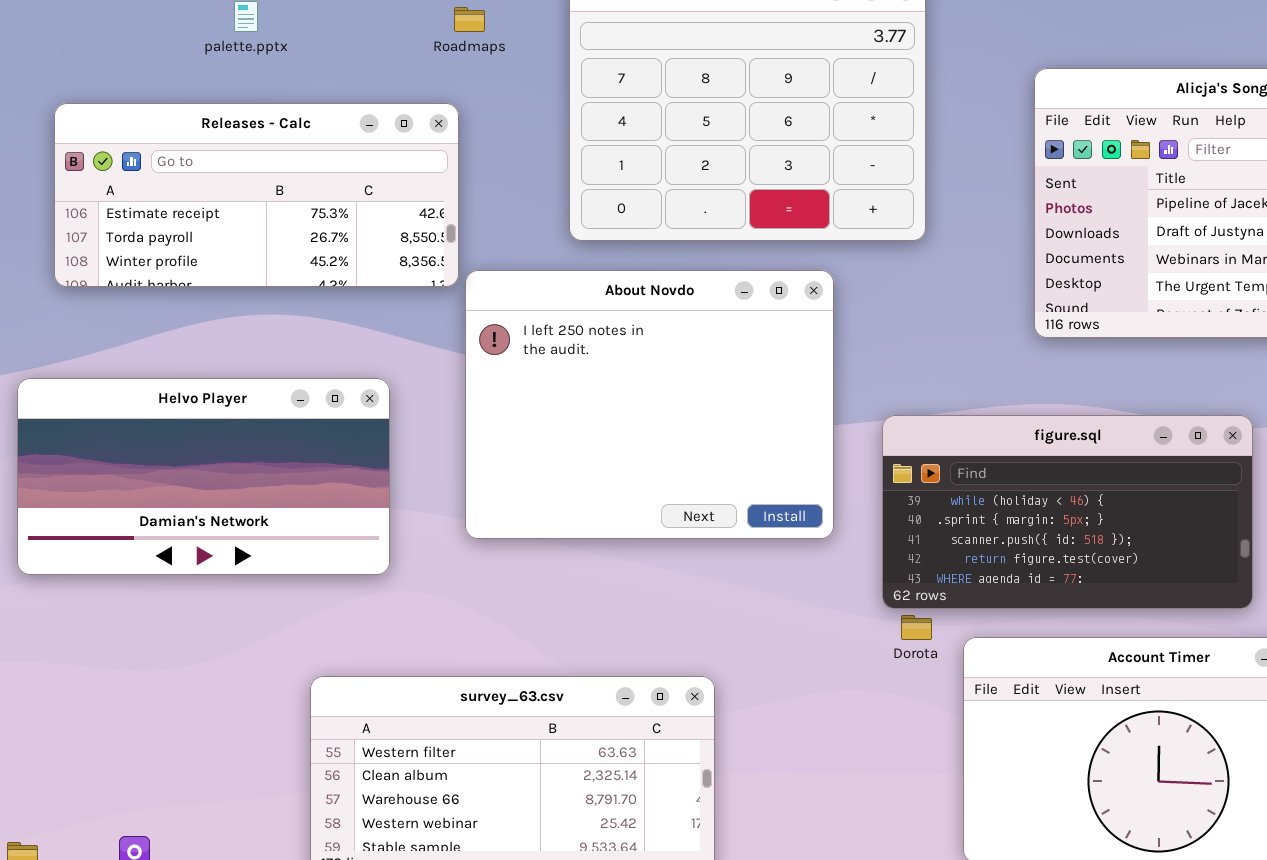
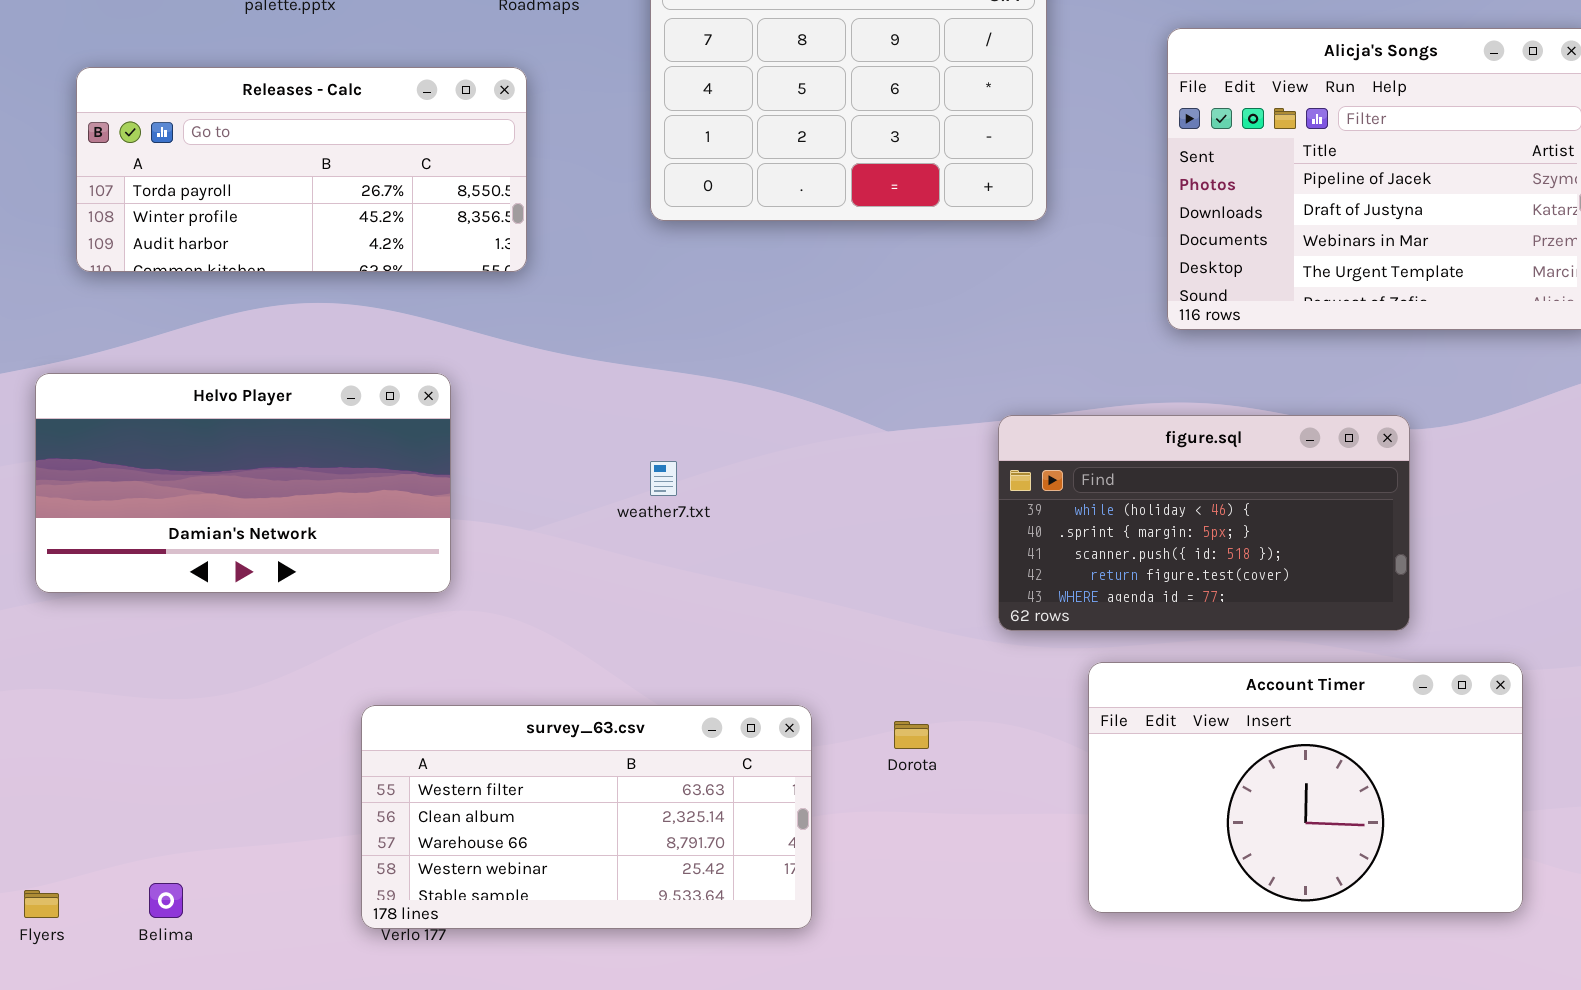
Releases - Calc: [54,103,459,287] -> [76,67,527,272], scrolled down 1 row
About Novdo: [465,270,834,539] -> none, closed
Dorota: [901,615,932,640] -> [894,721,929,749], moved

